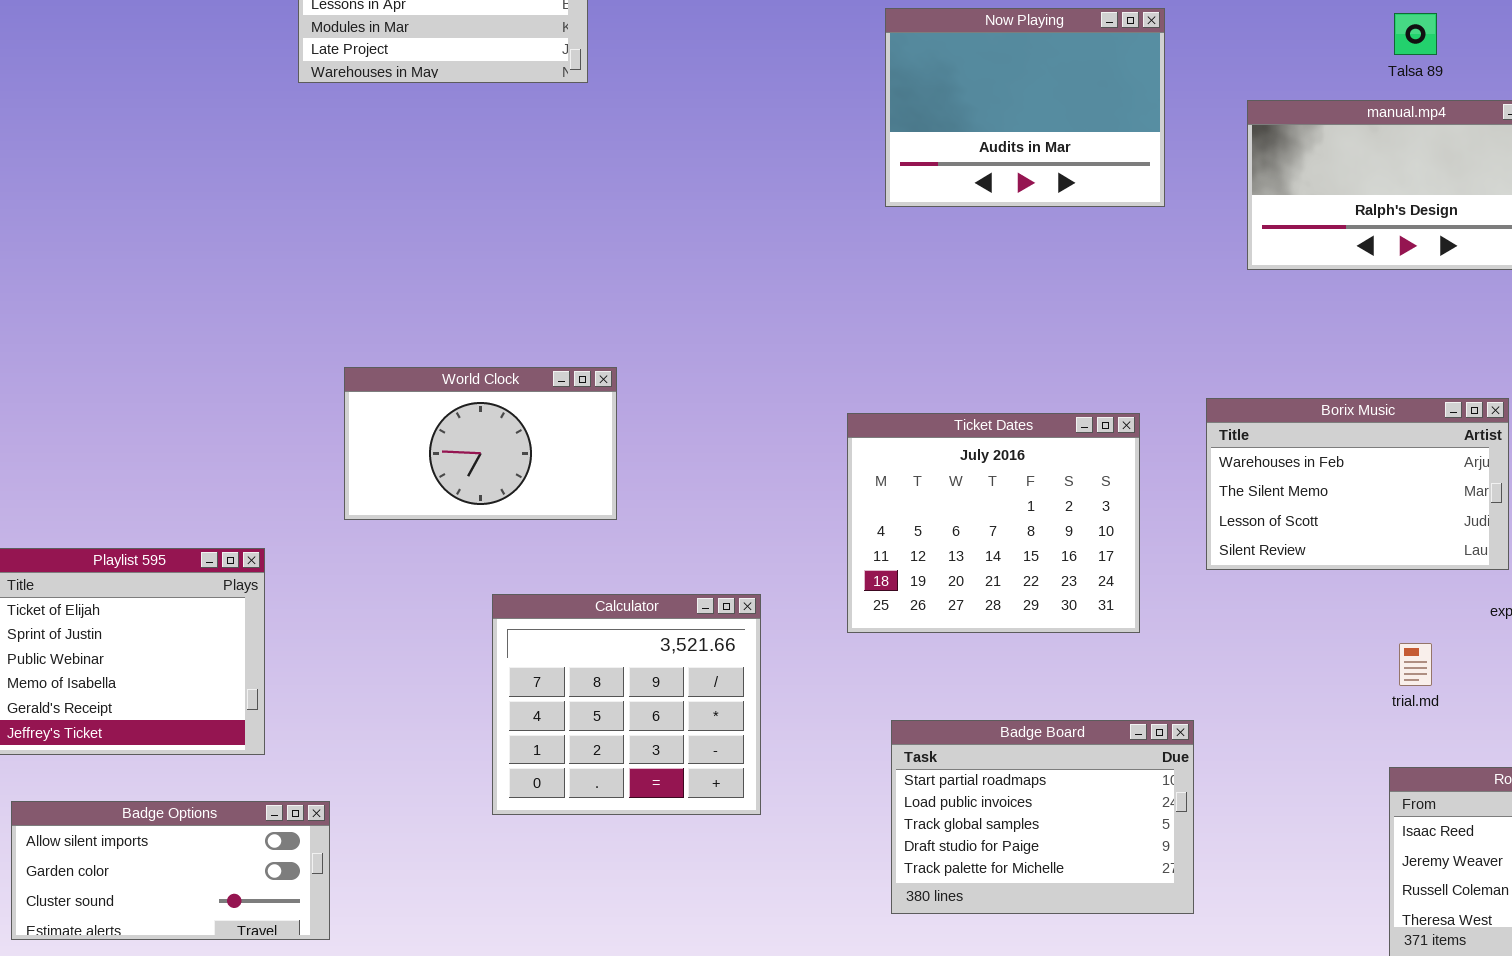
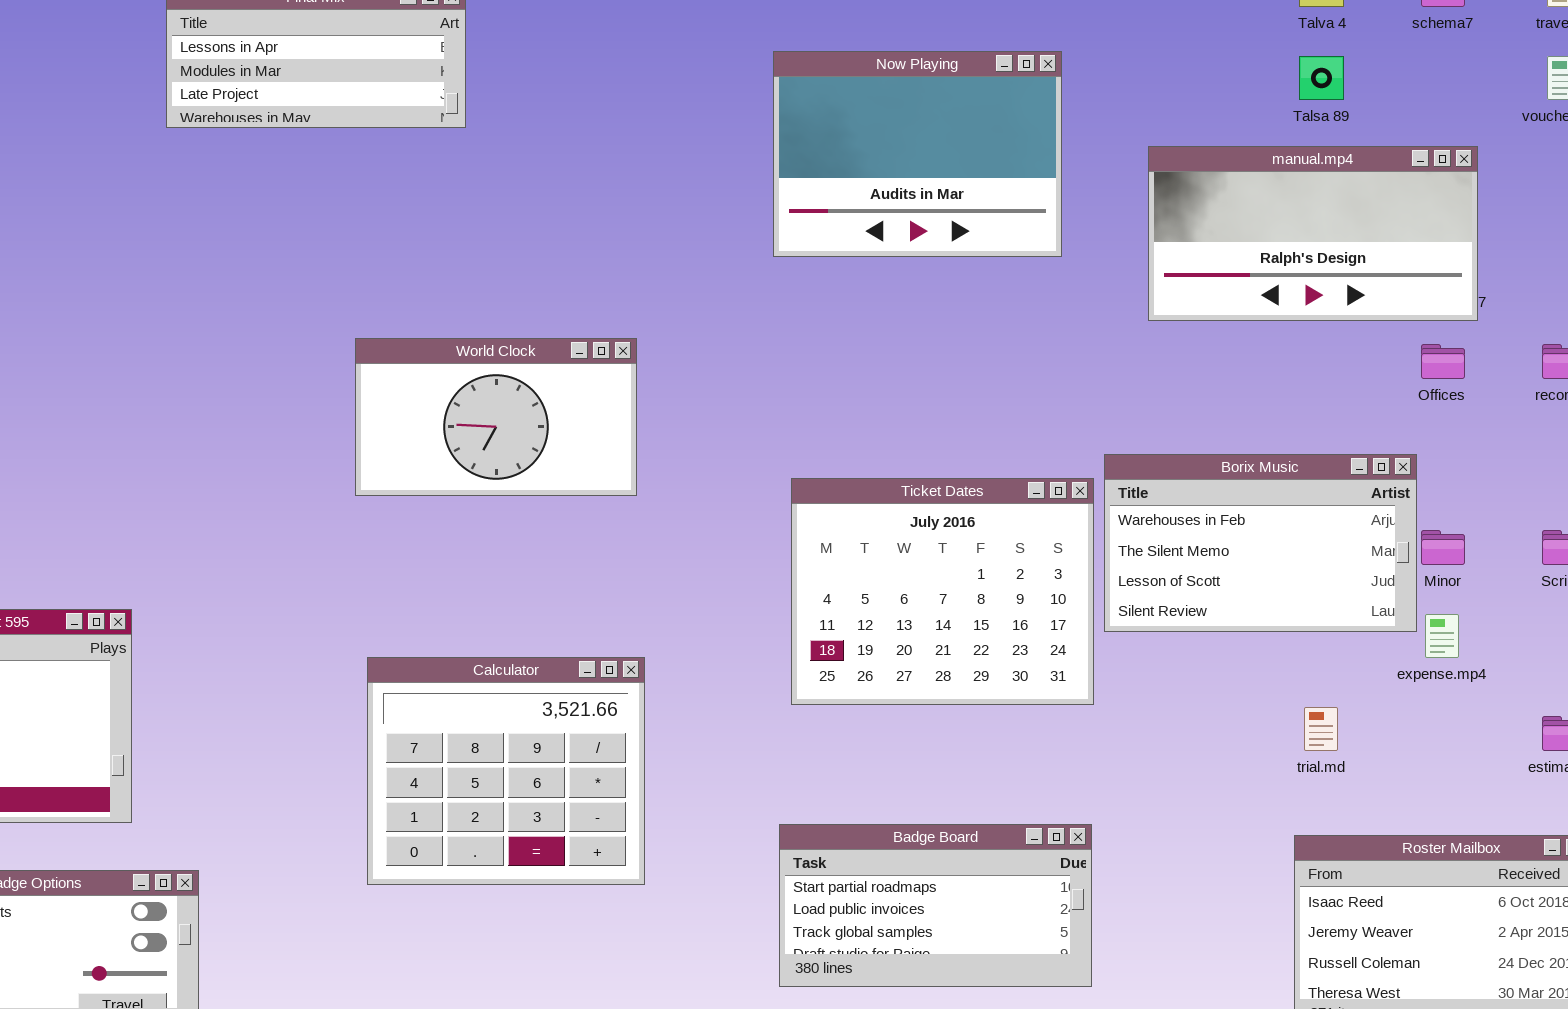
World Clock: [344,367,617,520] -> [355,338,637,496], moved
Ticket Dates: [847,413,1140,633] -> [791,478,1094,705], moved
Badge Board: [891,720,1194,914] -> [779,824,1092,987], resized

